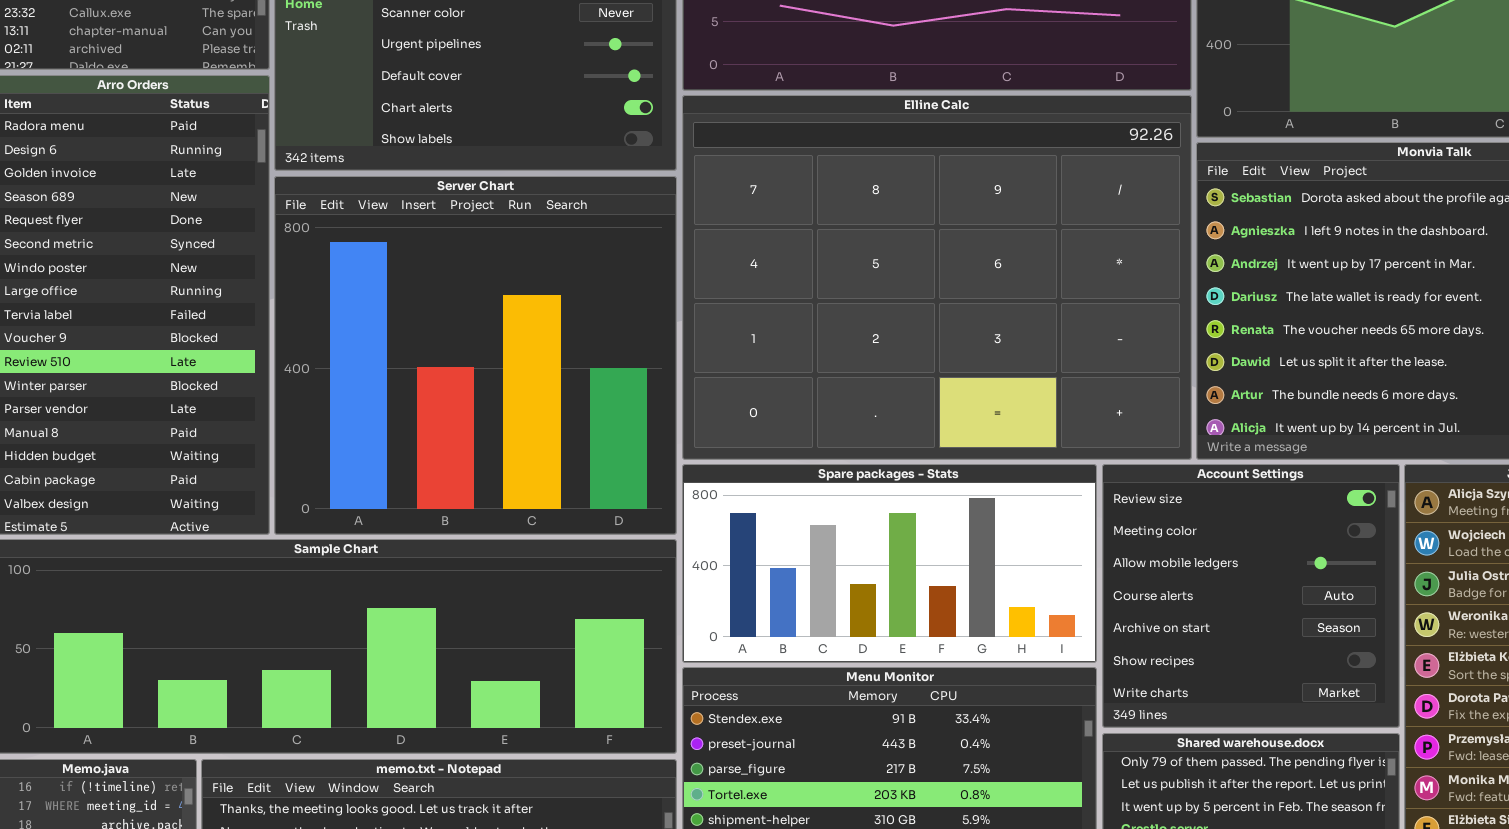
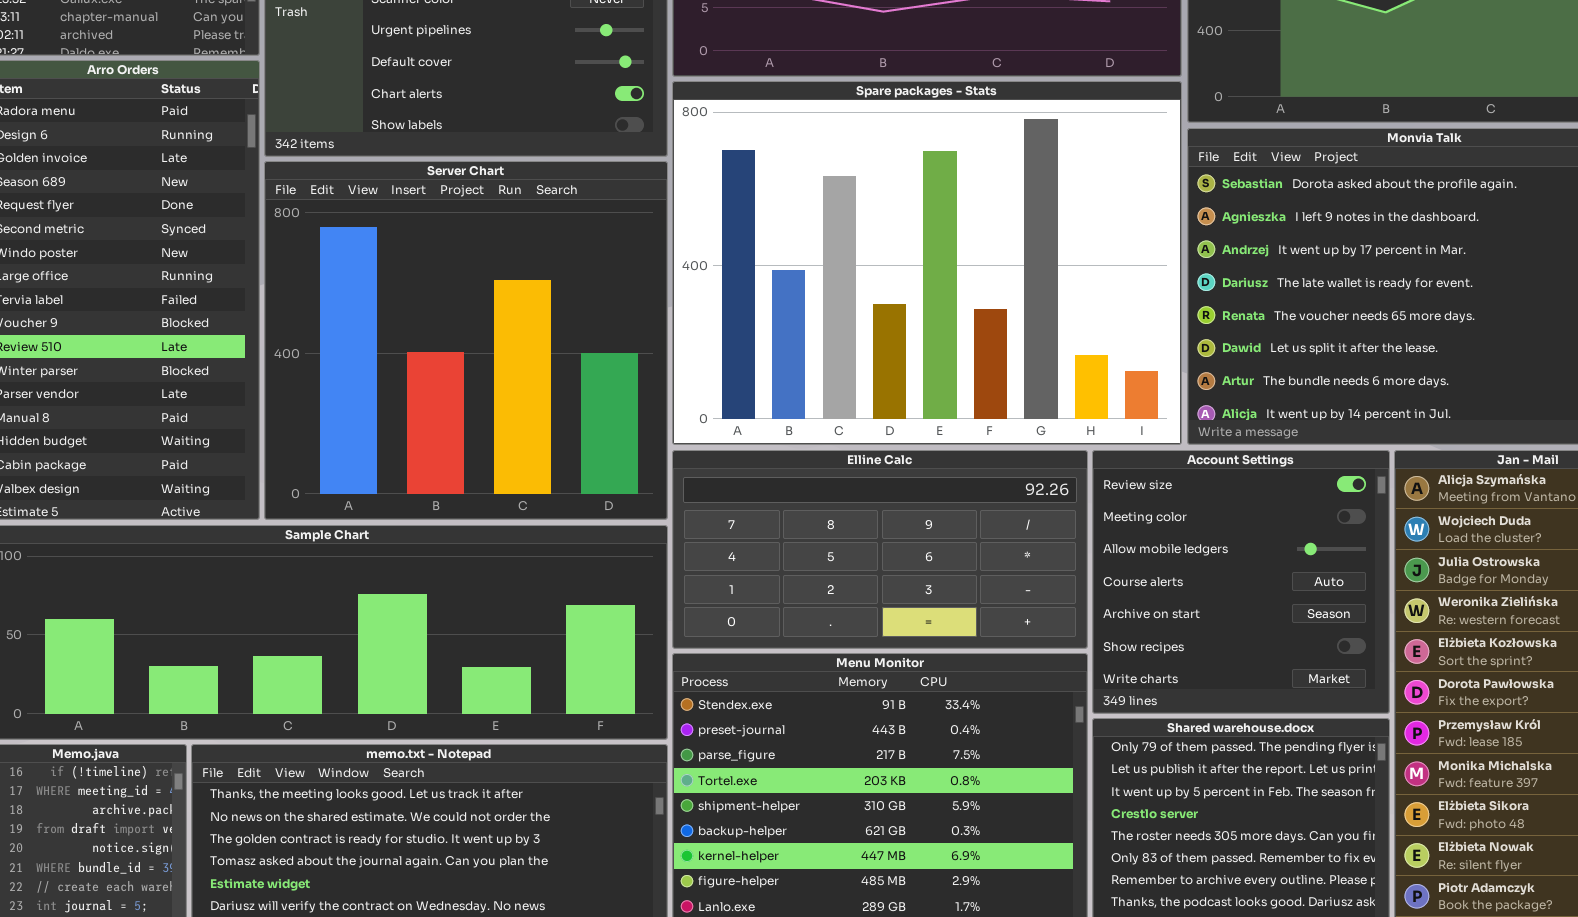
Elline Calc: [682,95,1192,460] -> [672,450,1088,649], moved, resized
Spare packages - Stats: [682,464,1097,663] -> [672,81,1182,445], moved, resized

